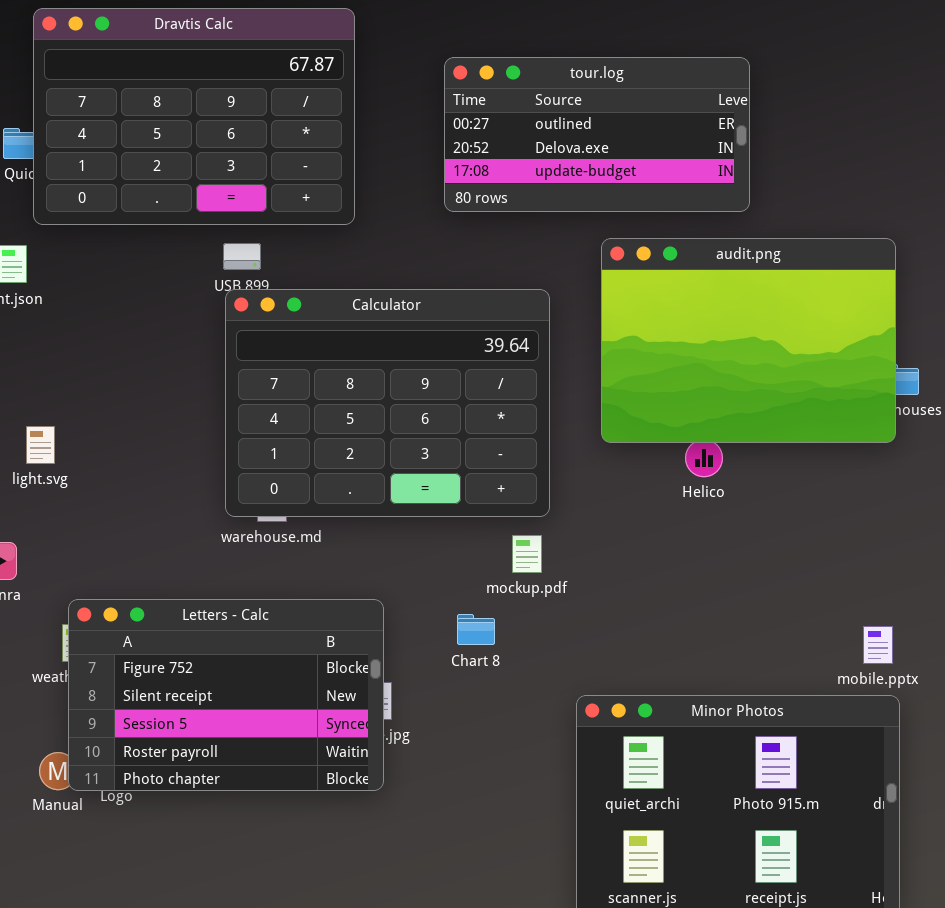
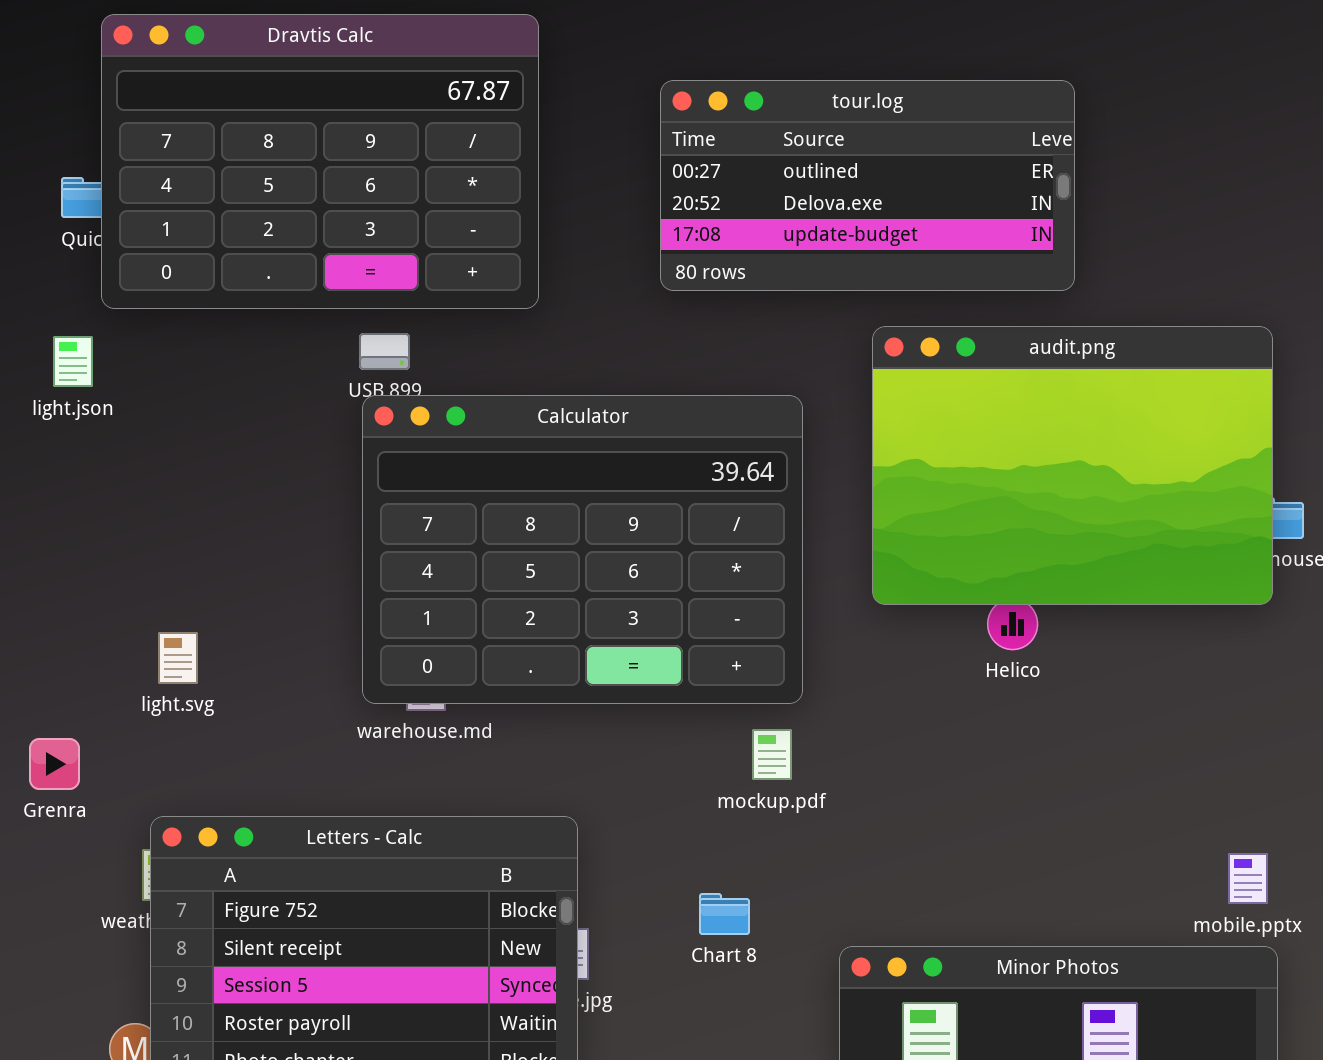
light.svg: [26,426,55,464] -> [158,632,198,684], moved
Chart 8: [457,614,495,645] -> [699,893,750,935], moved

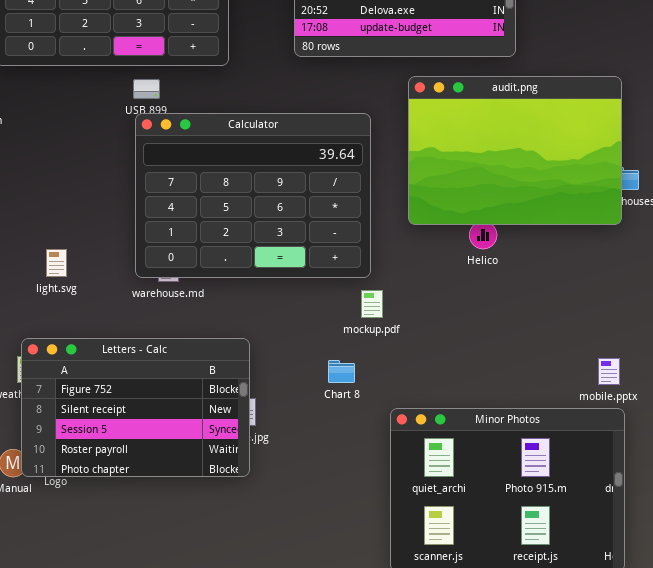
light.svg: [158,632,198,684] -> [46,249,67,277], moved
mockup.pdf: [752,729,792,780] -> [361,290,383,318], moved
Chart 8: [699,893,750,935] -> [328,360,355,383], moved

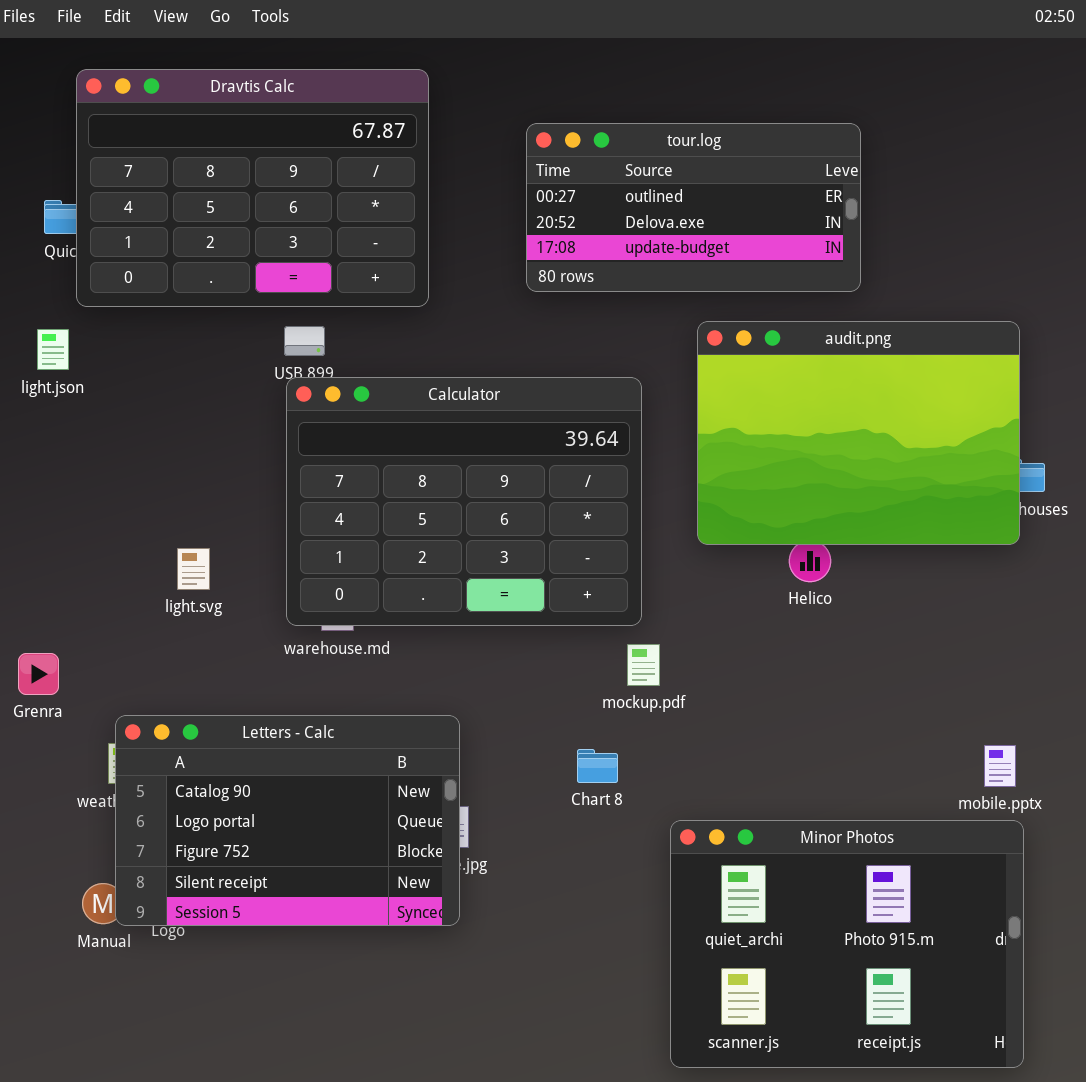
light.svg: [46,249,67,277] -> [177,548,210,590], moved
Letters - Calc: [21,338,250,477] -> [115,715,460,926], scrolled up 2 rows

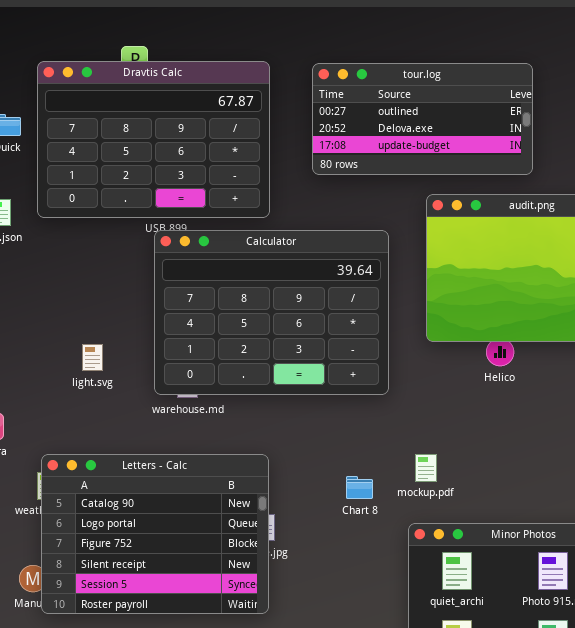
Dravtis Calc: [76,69,429,307] -> [37,61,270,218], moved
mockup.pdf: [627,644,660,686] -> [415,454,437,482], moved
Letters - Calc: [115,715,460,926] -> [41,454,269,614], resized

